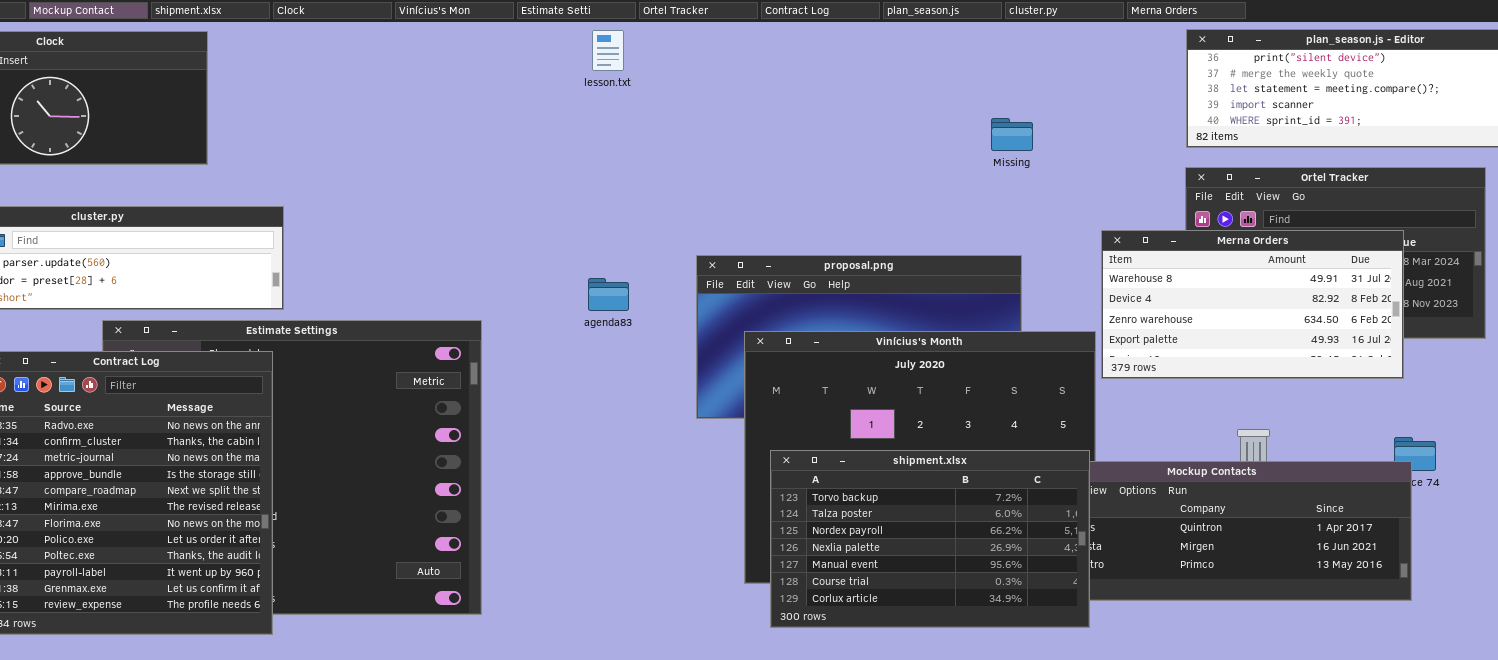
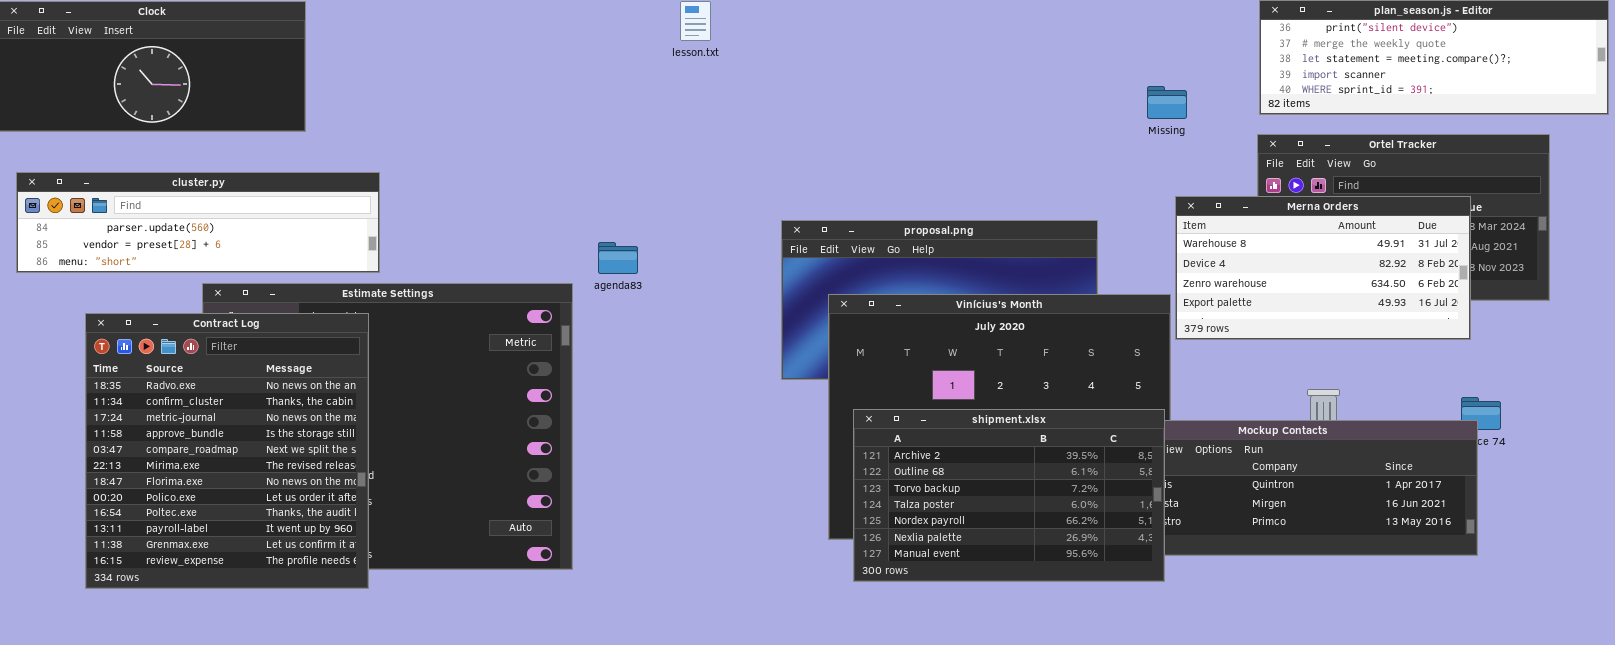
Missing: [991,118,1033,151] -> [1147,86,1187,119], moved
agenda83: [588,278,629,311] -> [598,242,638,274], moved
shipment.xlsx: [770,450,1090,628] -> [853,409,1165,582], scrolled up 2 rows

